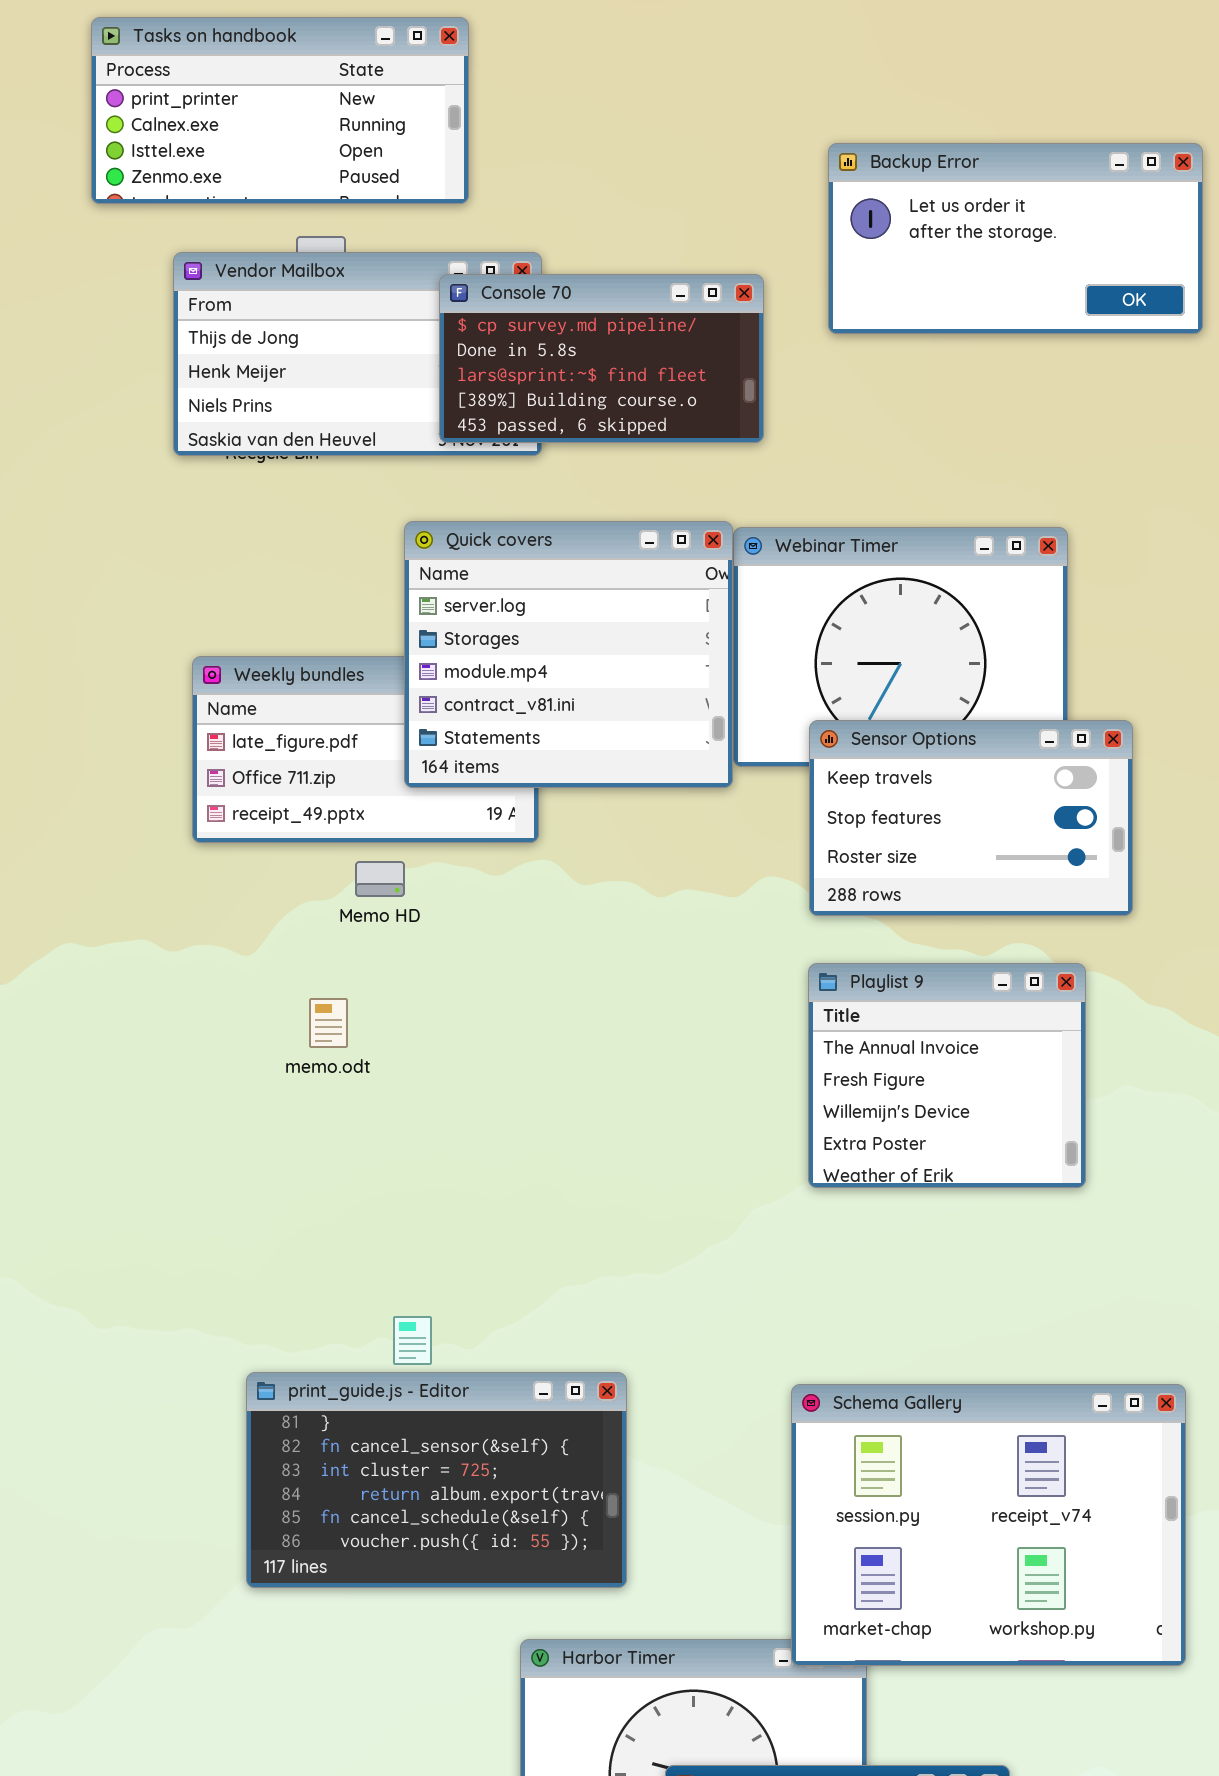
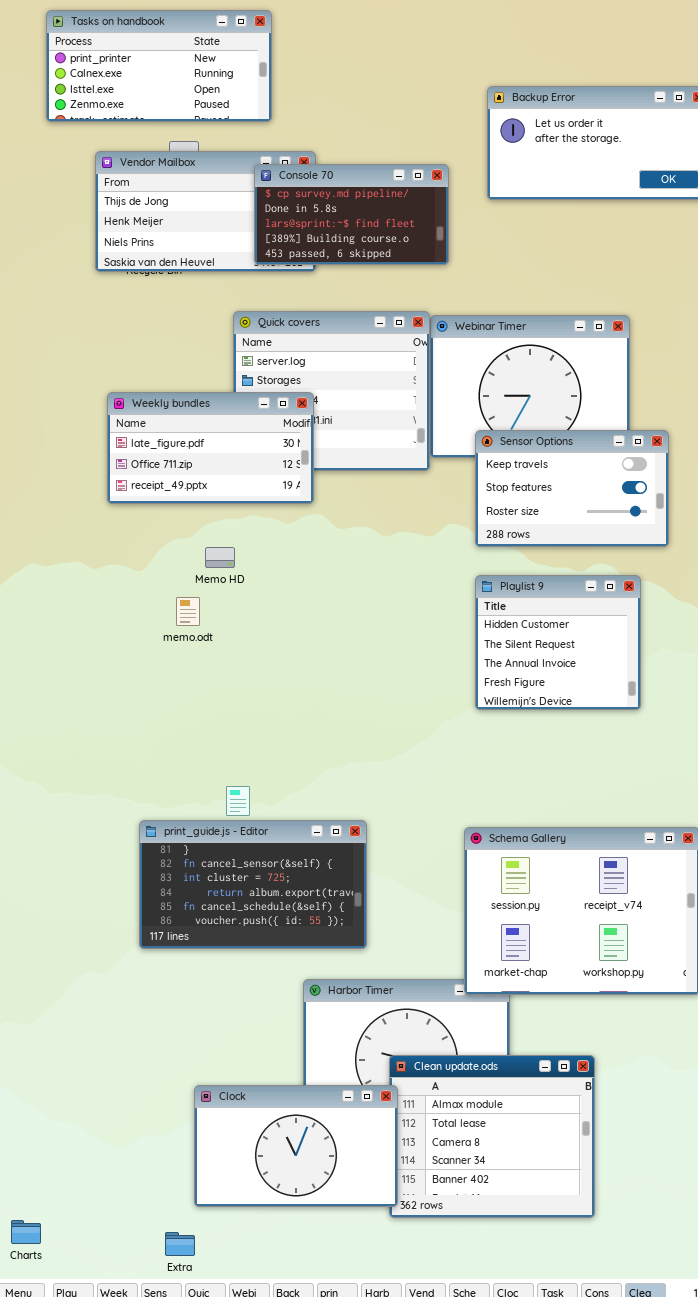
Weekly bundles: [192,656,539,843] -> [107,392,314,504], raised
Memo HD: [355,861,405,897] -> [205,547,235,568], moved
Playlist 9: [808,963,1086,1188] -> [475,575,641,710], scrolled up 2 rows

